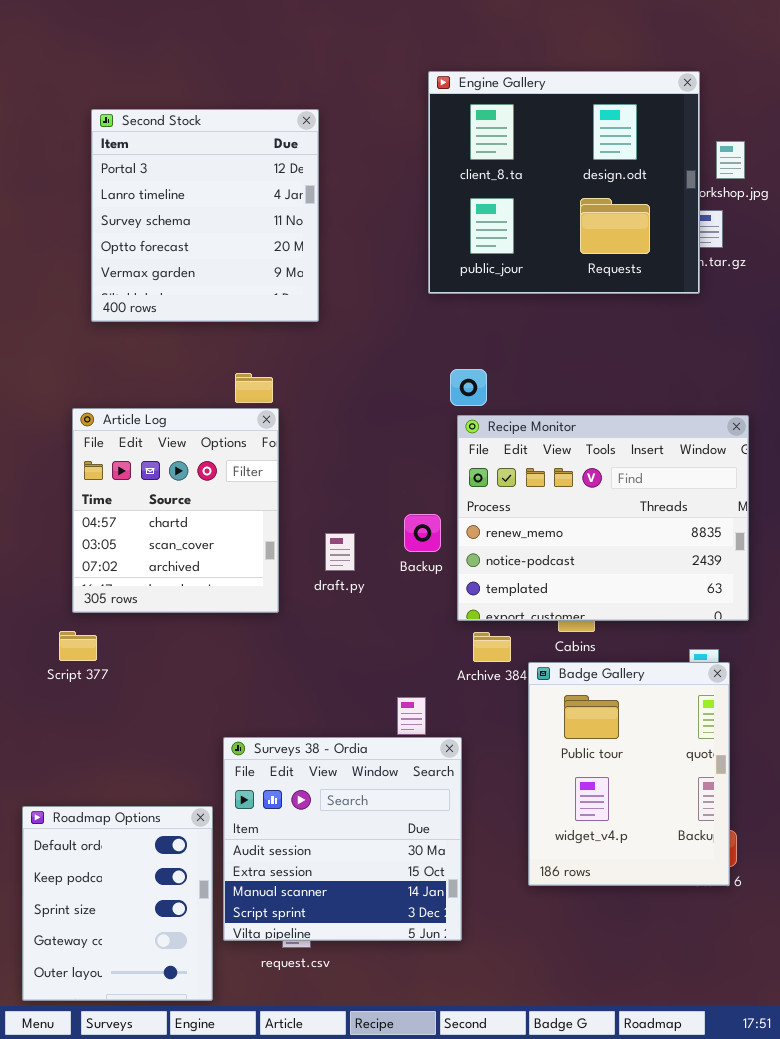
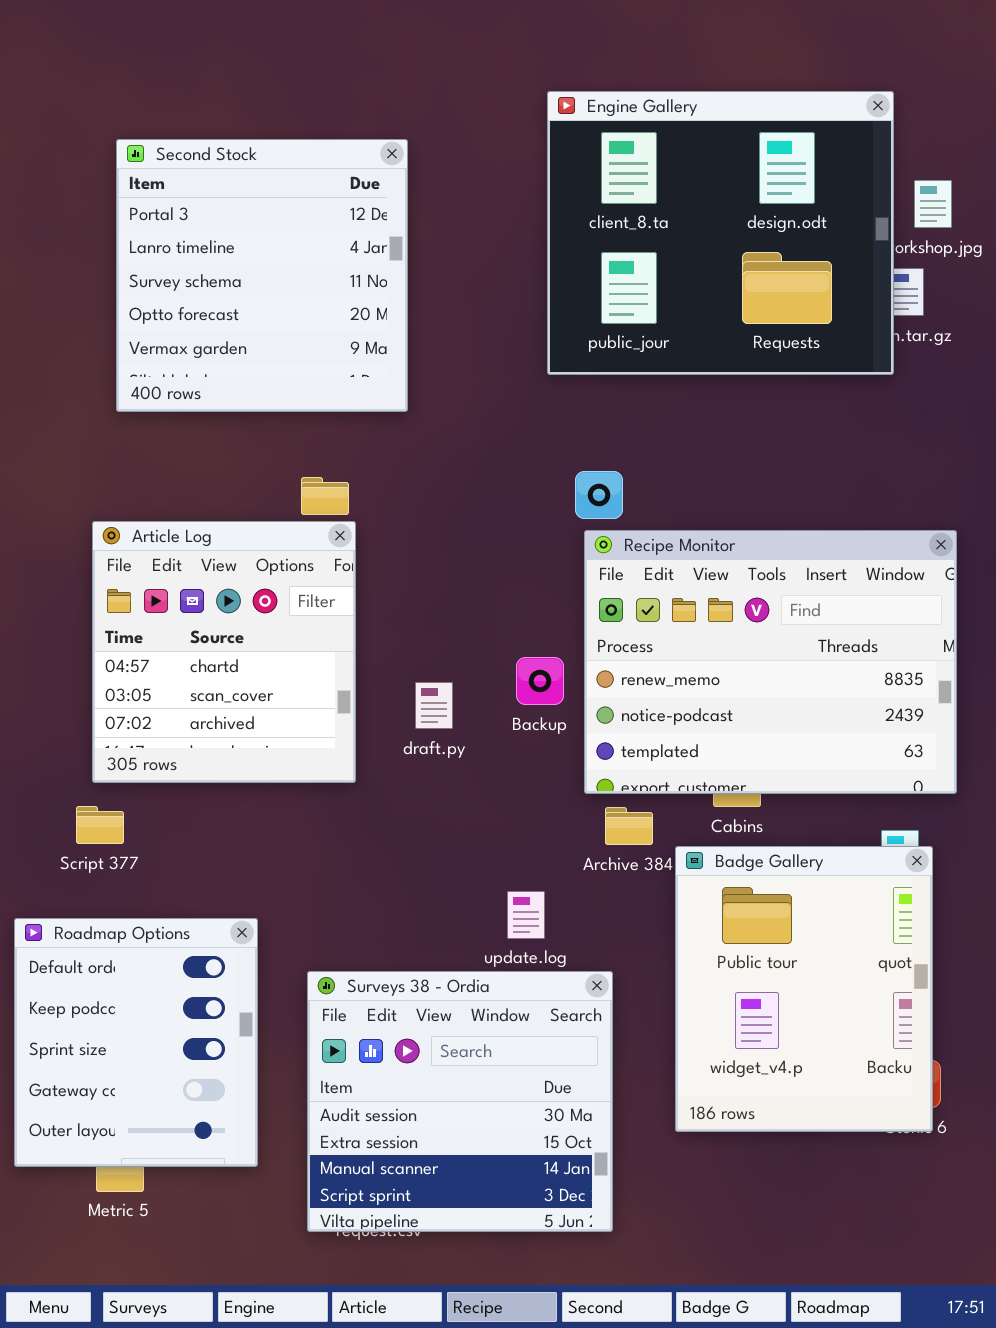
Surveys 38 - Ordia: [223,737,462,941] -> [307,971,613,1232], moved
Roadmap Options: [22,806,213,1001] -> [14,918,258,1167], moved

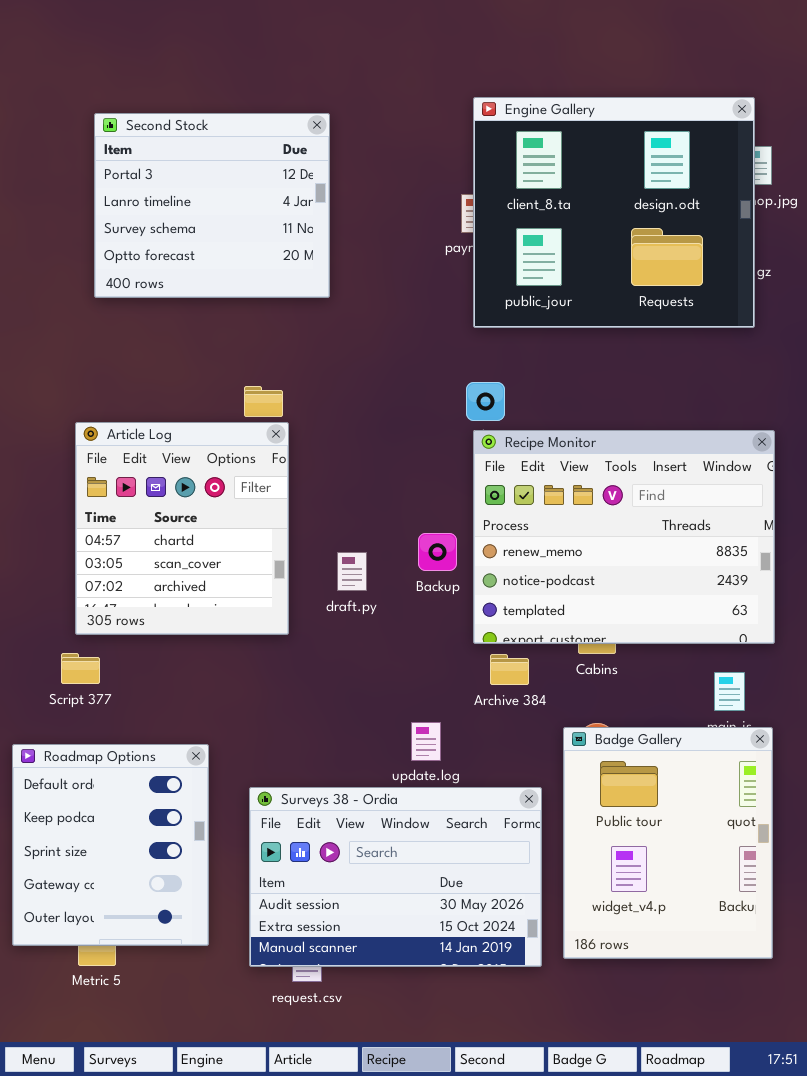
Engine Gallery: [547,91,894,375] -> [473,97,755,328], moved
Second Stock: [116,139,408,412] -> [94,113,330,298], resized
Badge Gallery: [675,846,933,1132] -> [563,727,773,959], moved
Surveys 38 - Ordia: [307,971,613,1232] -> [249,787,542,967], resized

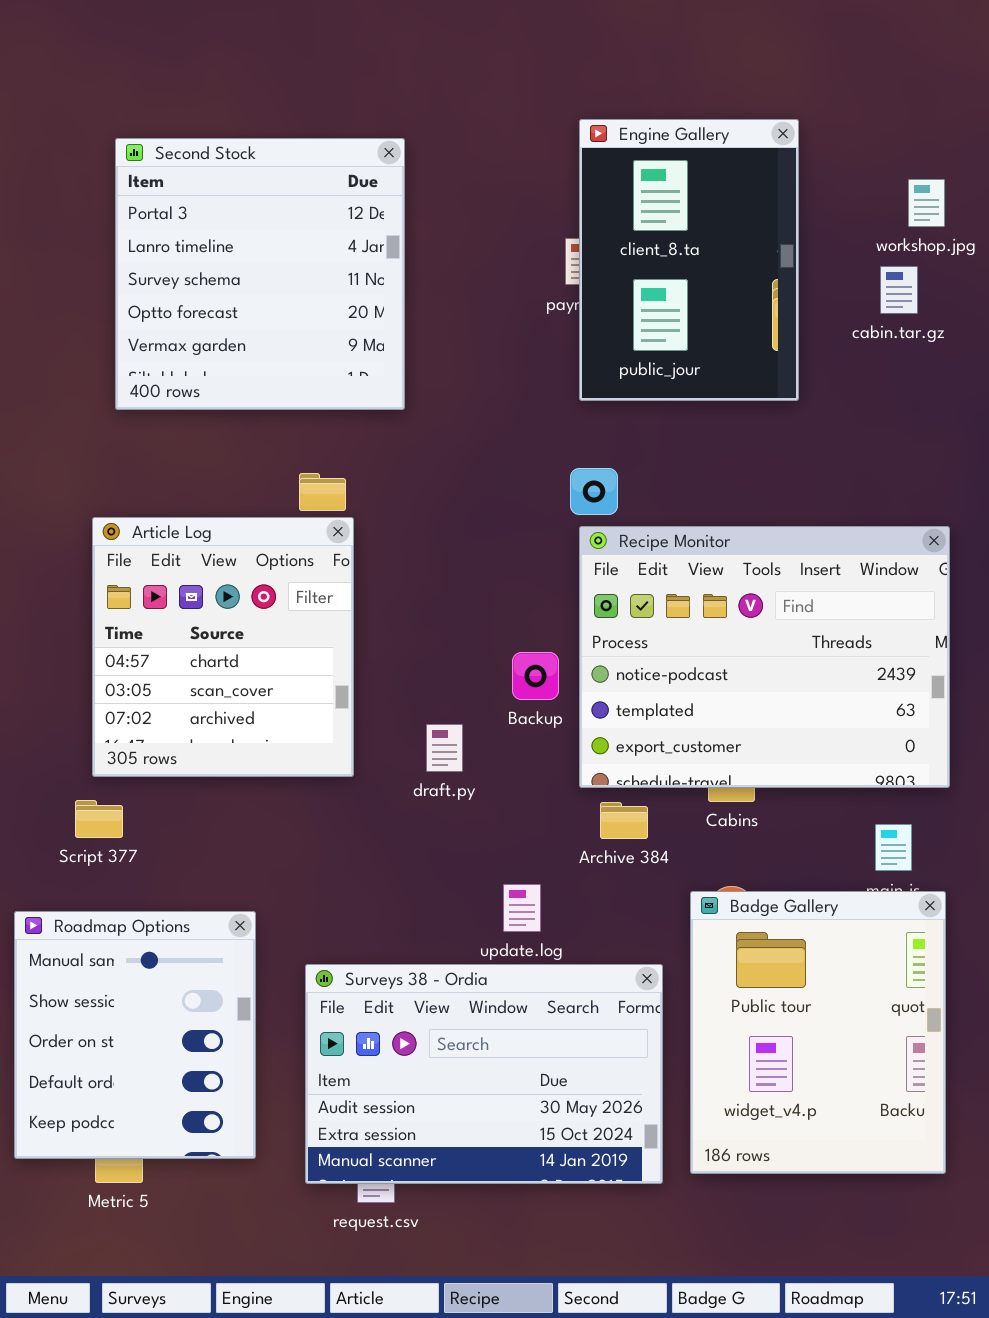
Engine Gallery: [473,97,755,328] -> [579,119,799,401], resized
Second Stock: [94,113,330,298] -> [115,138,405,410], resized
Recipe Monitor: [473,430,775,644] -> [579,526,950,788], scrolled down 1 row
draft.py: [337,552,367,591] -> [426,724,463,772], moved
Roadmap Options: [12,744,209,946] -> [14,911,256,1159], scrolled up 3 rows

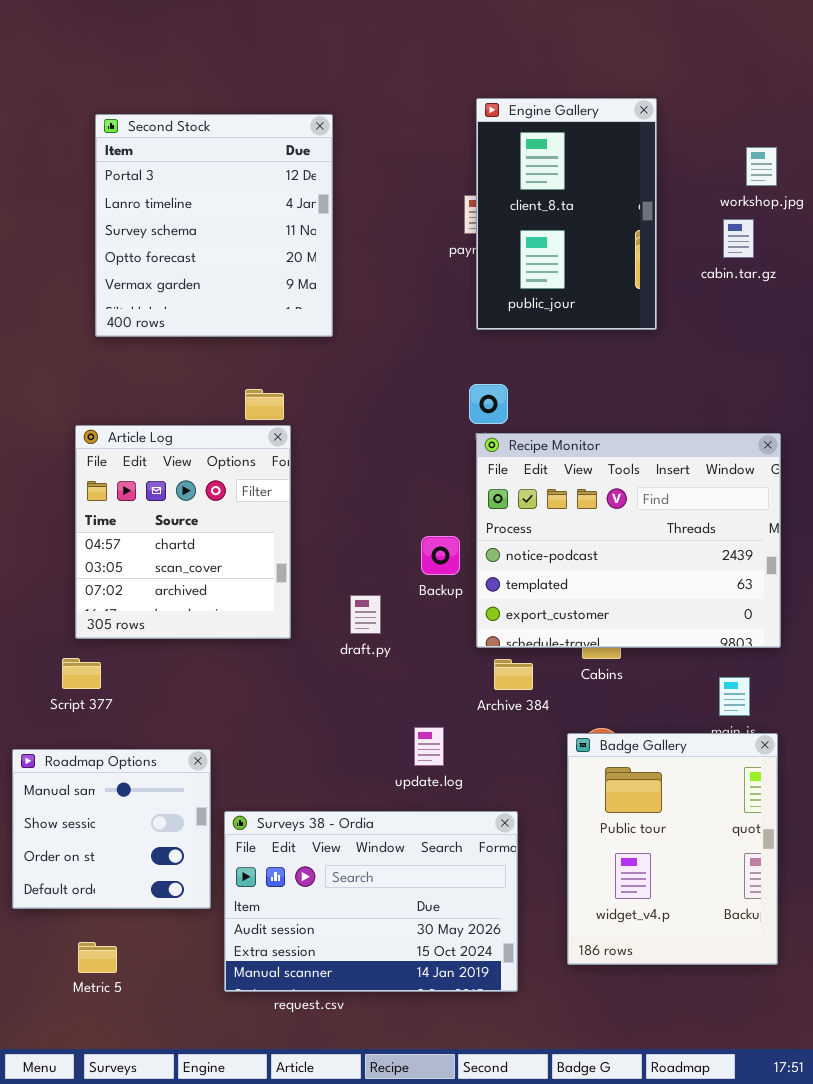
Roadmap Options: [14,911,256,1159] -> [12,749,211,909], resized
Surveys 38 - Ordia: [305,964,663,1184] -> [224,811,518,992], moved

